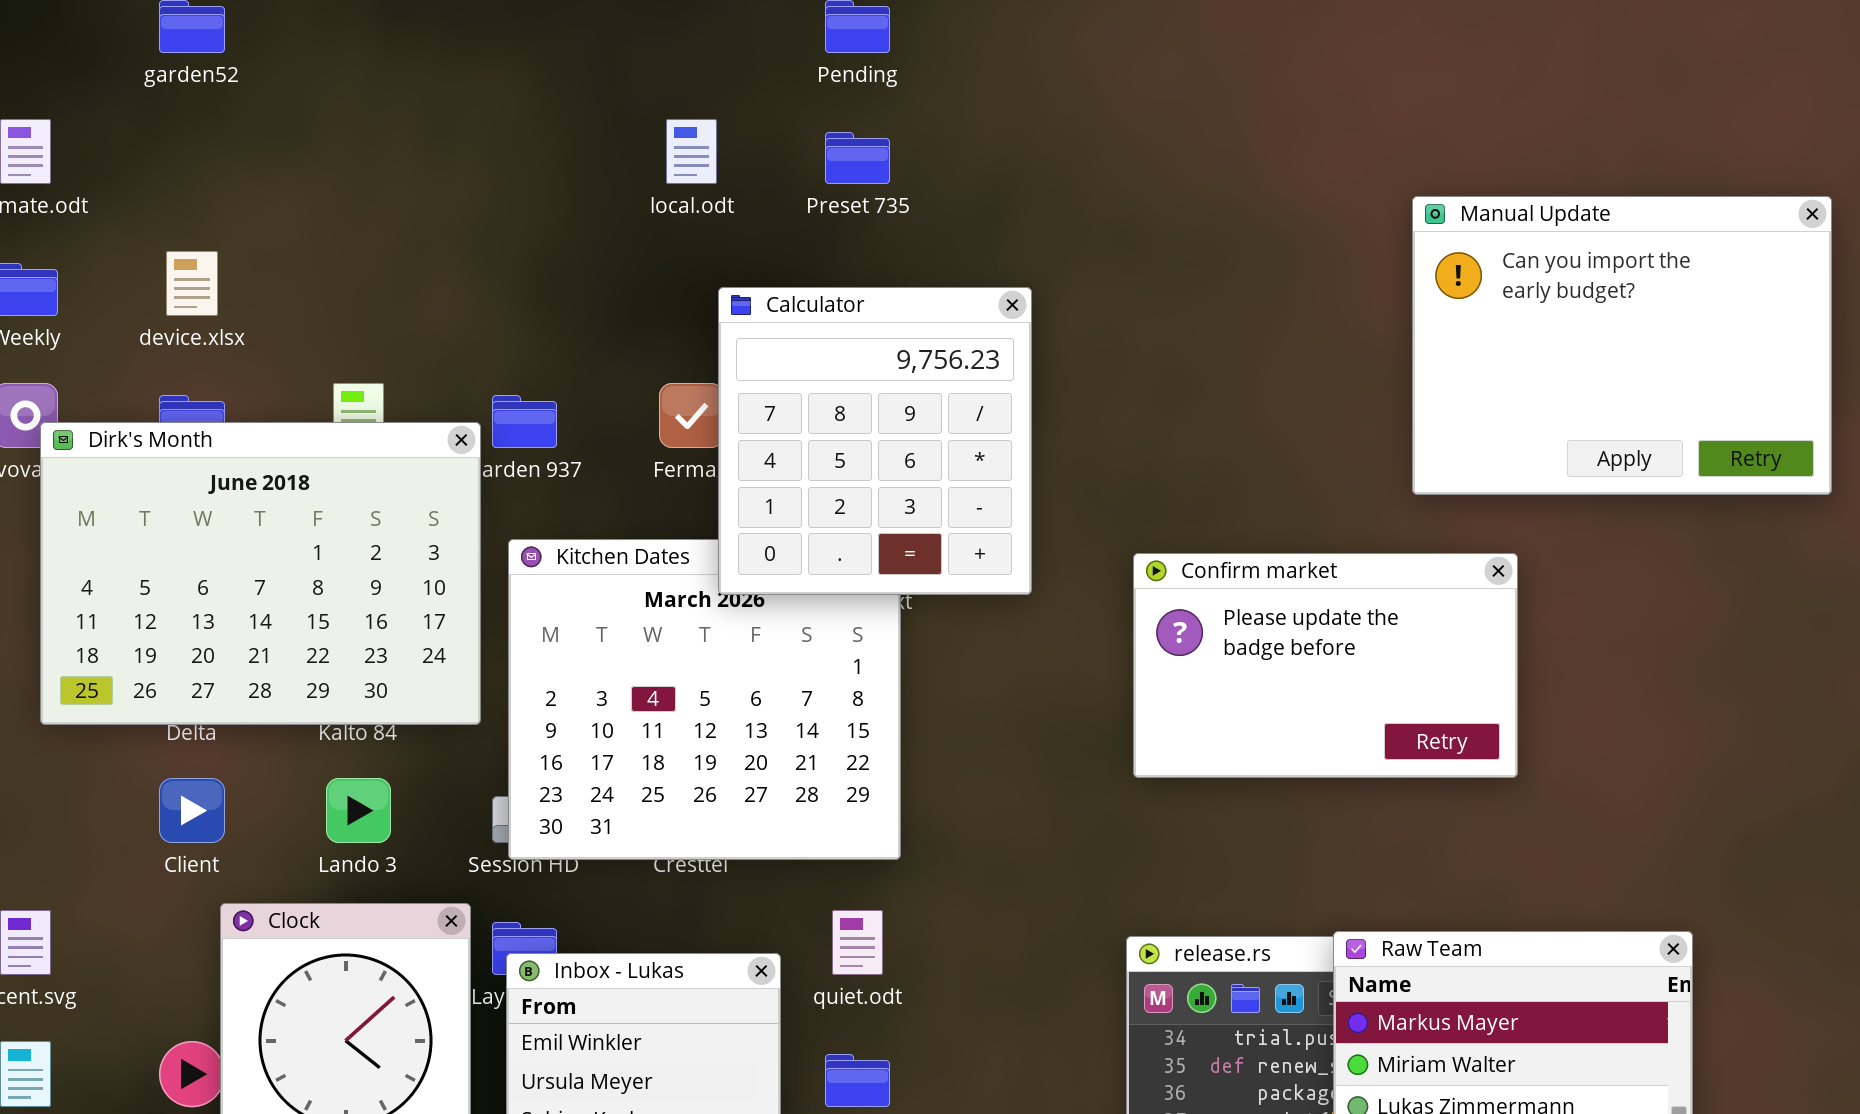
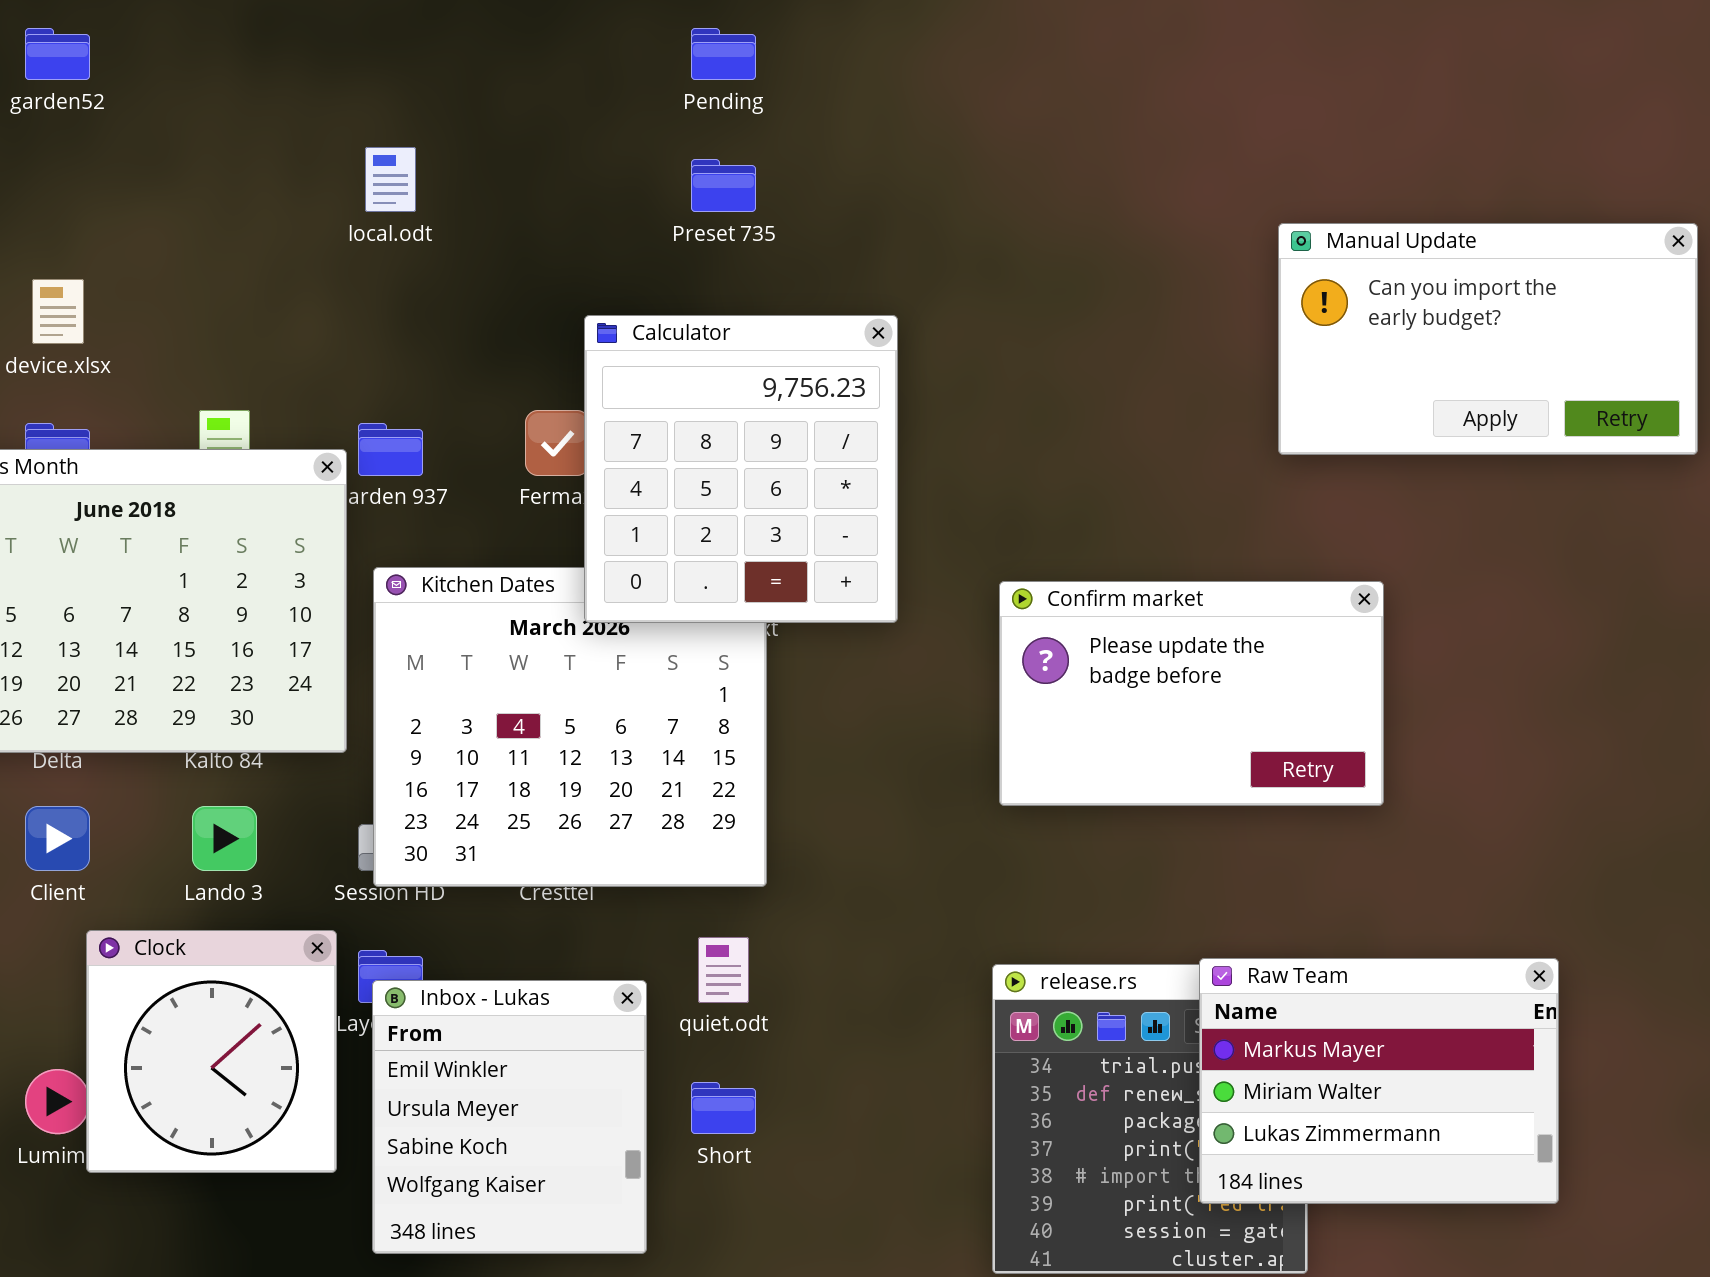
local.odt: [666,119,717,184] -> [365,147,416,212], moved
Manual Update: [1412,196,1832,495] -> [1278,223,1698,455], resized

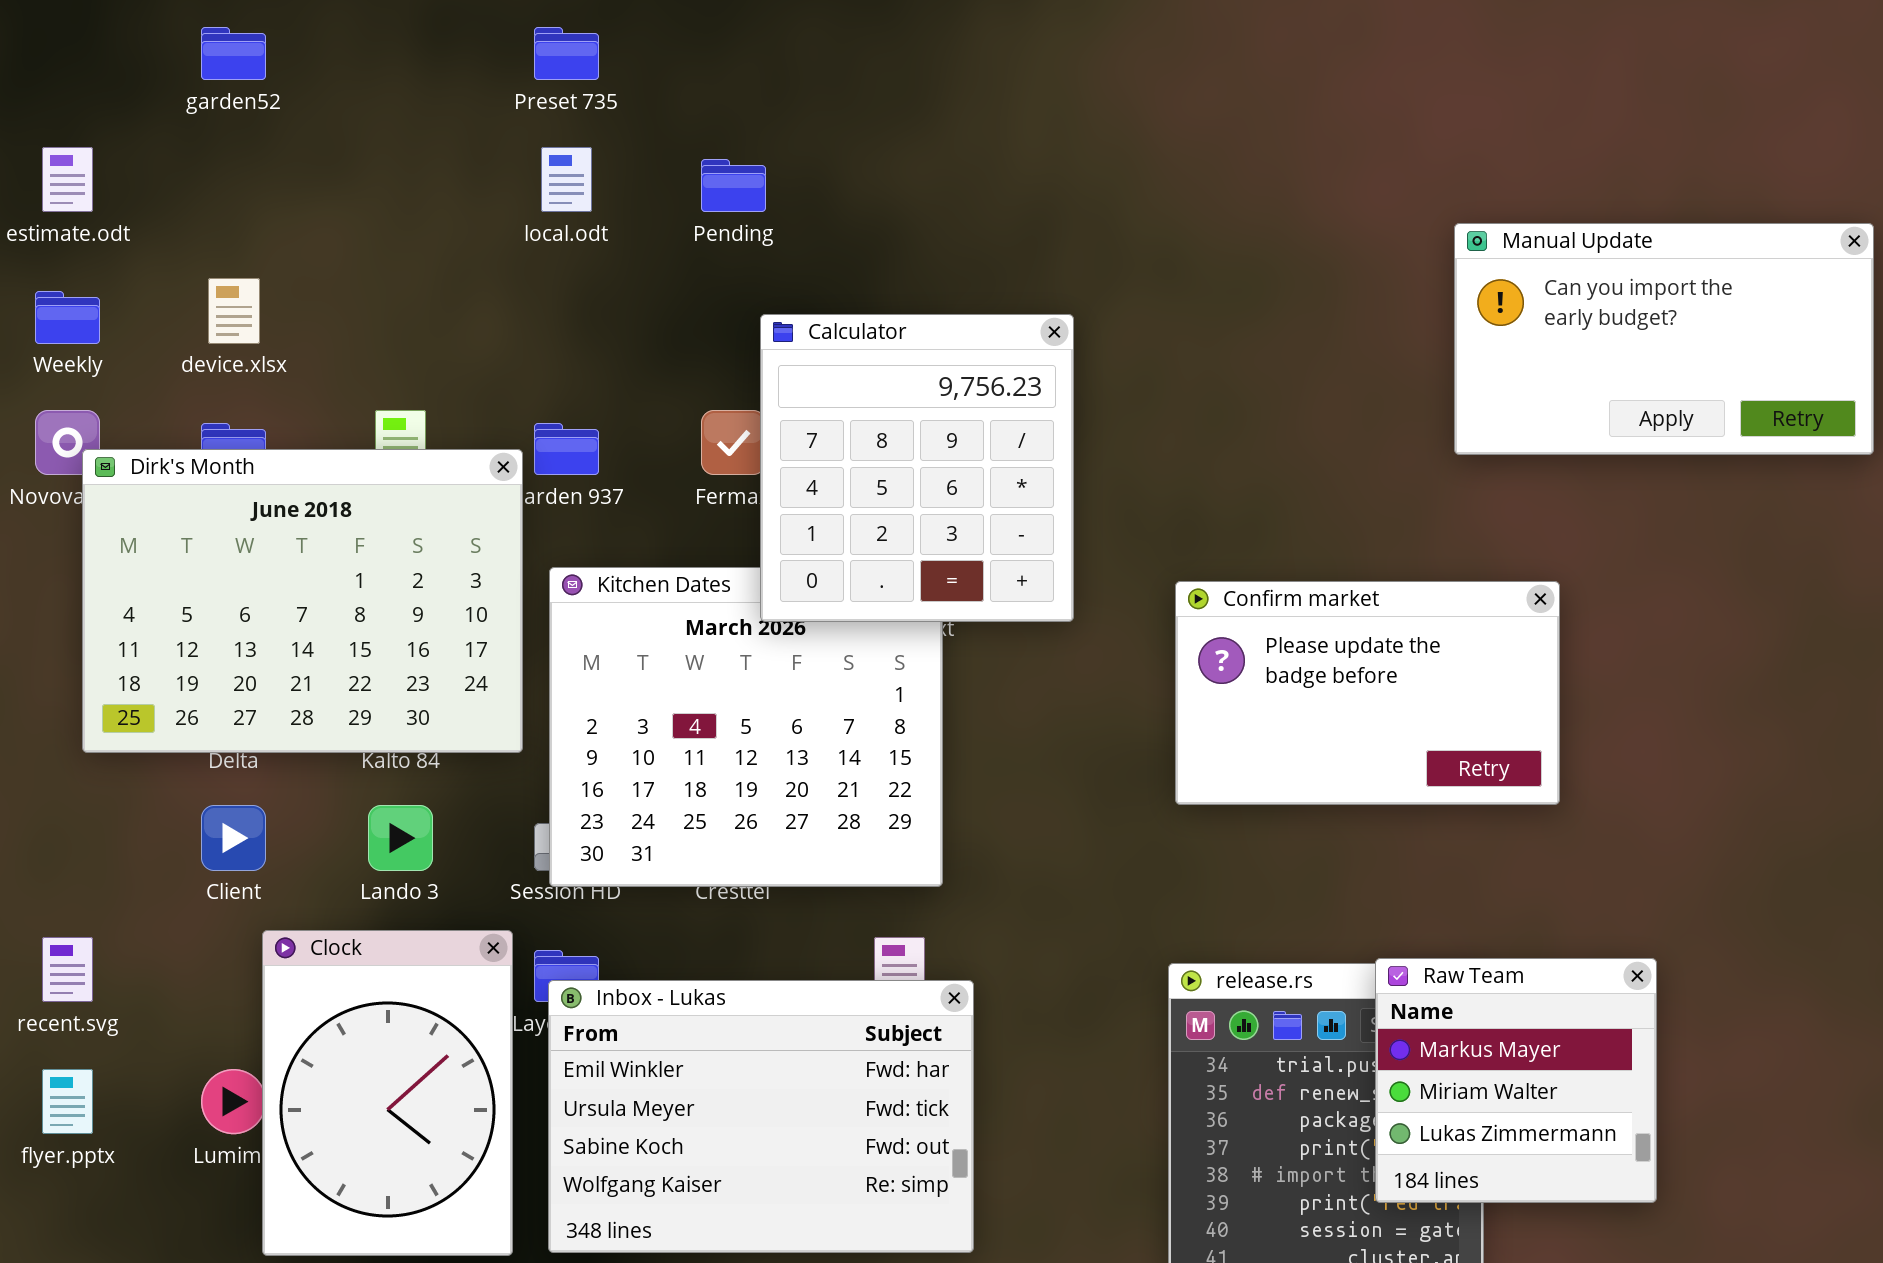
Pending: [691,28,756,80] -> [701,159,766,212], moved
Preset 735: [691,159,756,212] -> [534,27,599,80], moved
Clock: [86,930,337,1173] -> [262,930,513,1256], resized
Raw Team: [1199,958,1559,1204] -> [1375,958,1657,1203], resized
Inbox - Lukas: [372,980,647,1254] -> [548,980,974,1253], resized

